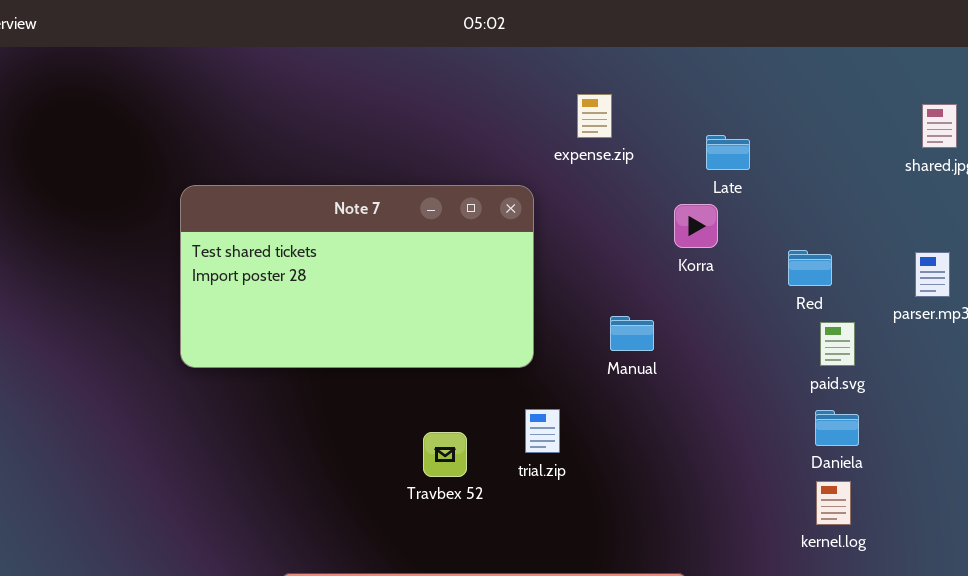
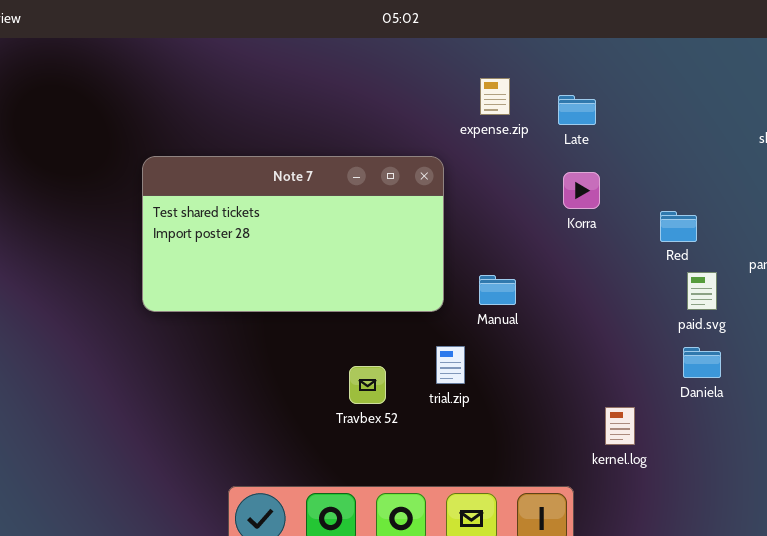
Late: [706,135,750,170] -> [558,95,596,125], moved
Manual: [610,316,654,351] -> [479,275,516,305], moved
kernel.log: [816,481,851,525] -> [605,407,635,445], moved

